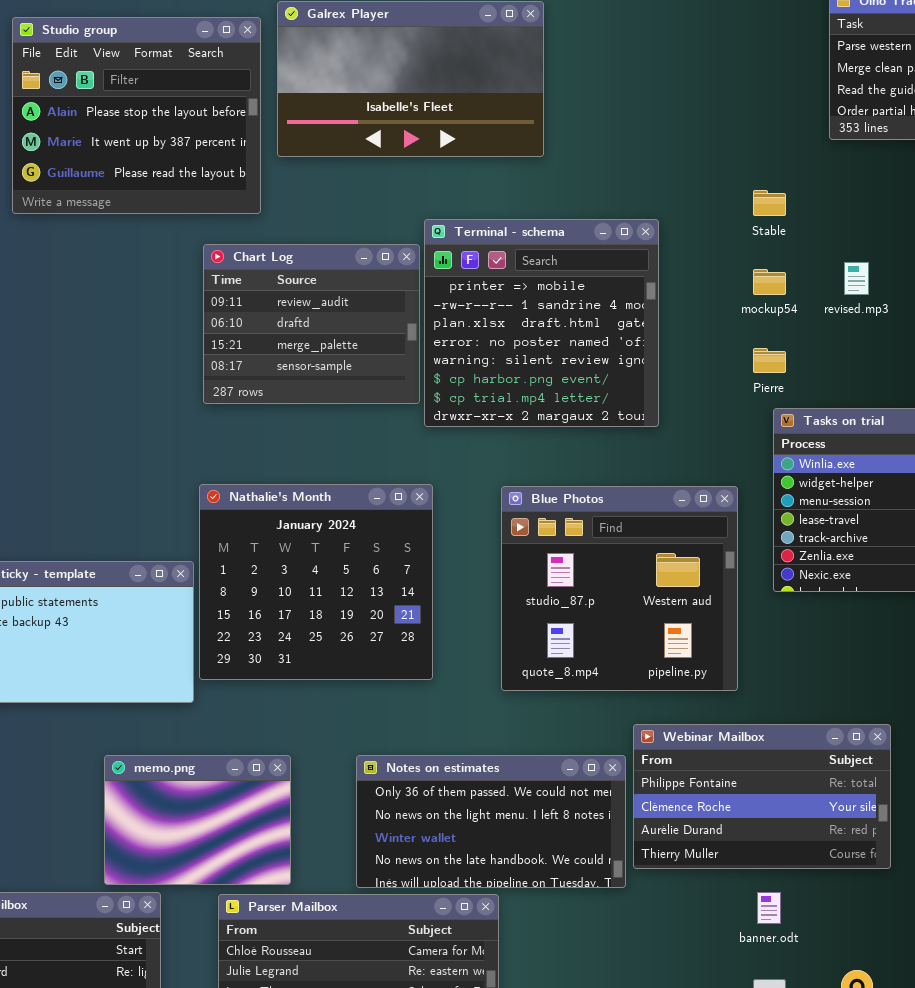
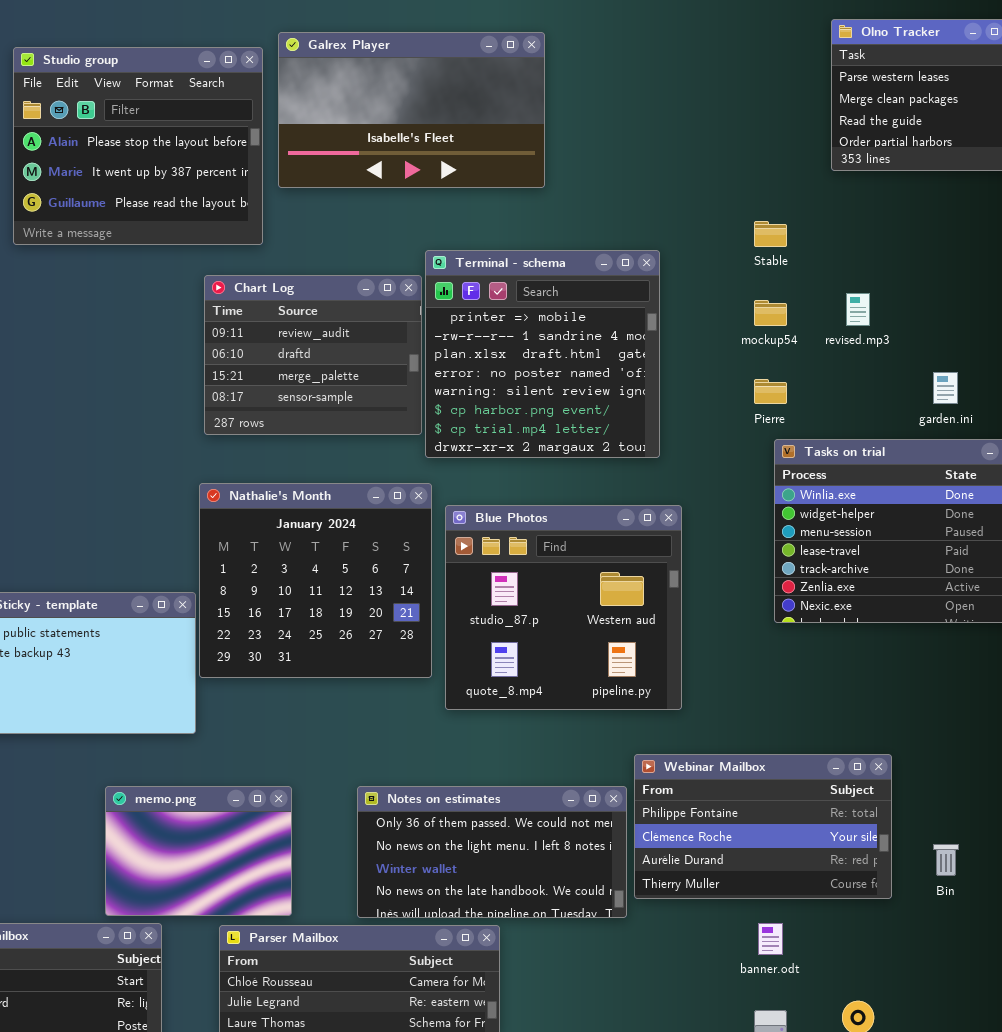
Nathalie's Month: [199,484,433,680] -> [199,483,432,678], moved
Blue Photos: [501,486,738,691] -> [445,505,682,710], moved

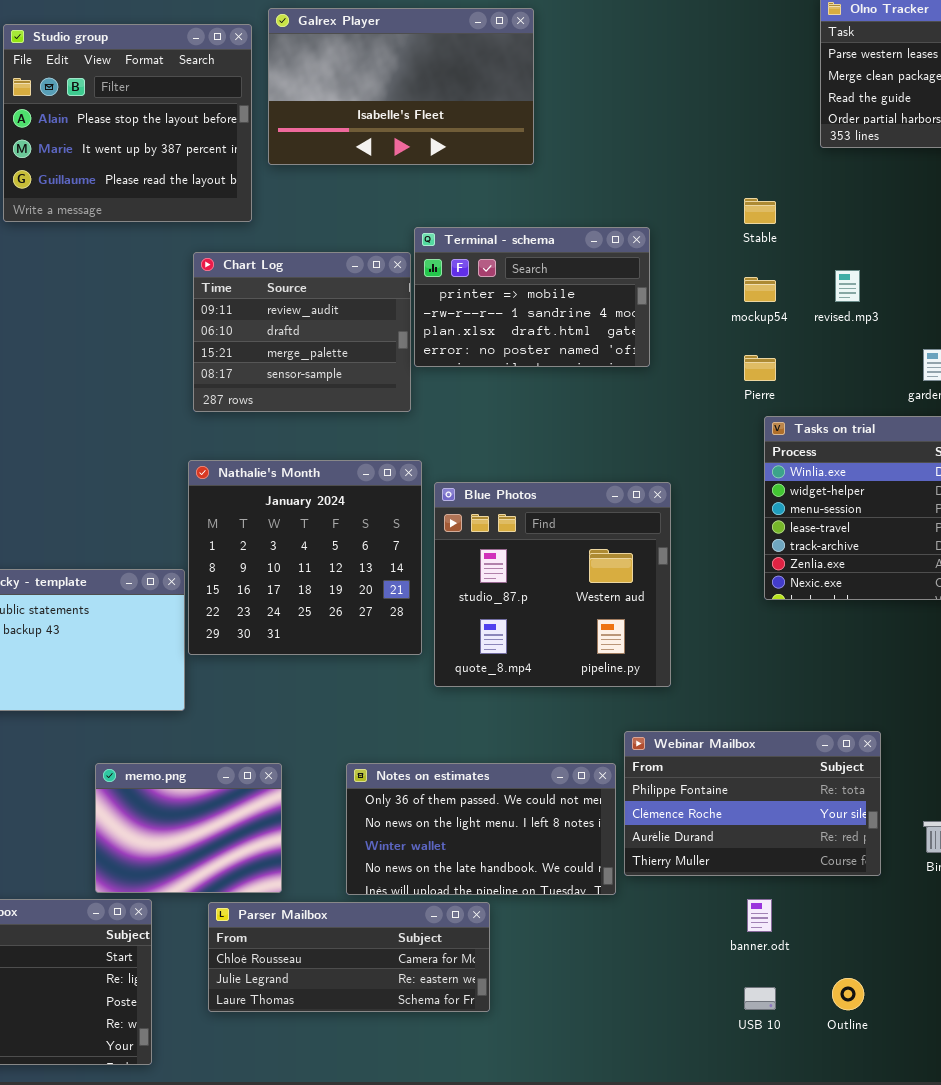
Terminal - schema: [425,250,660,458] -> [414,227,650,367], resized

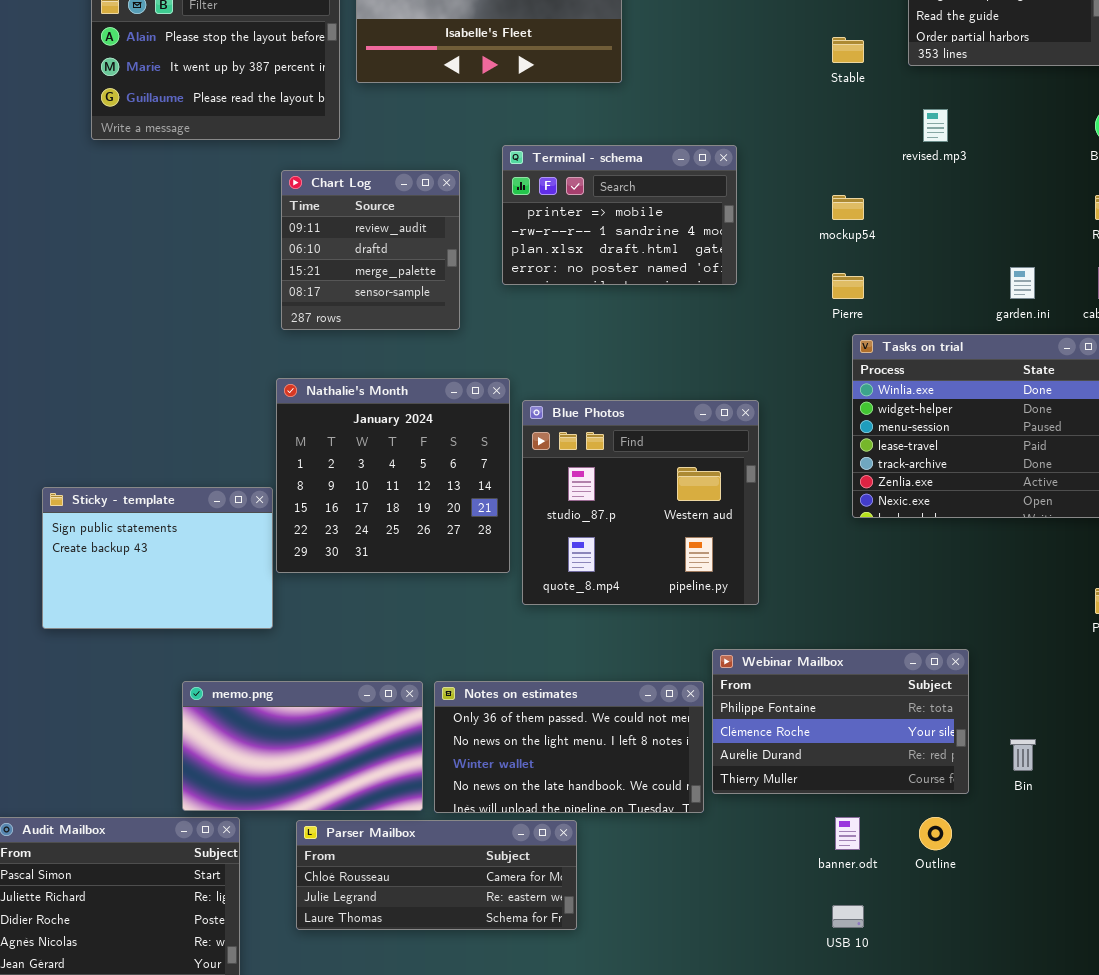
Stable: [744,198,776,224] -> [832,37,864,63], moved
Chart Log: [193,252,411,412] -> [281,170,460,330], resized
revised.mp3: [835,270,860,302] -> [923,109,948,142], moved
memo.png: [95,763,282,893] -> [182,681,423,811], resized
Outline: [832,978,864,1010] -> [919,817,952,850], moved

